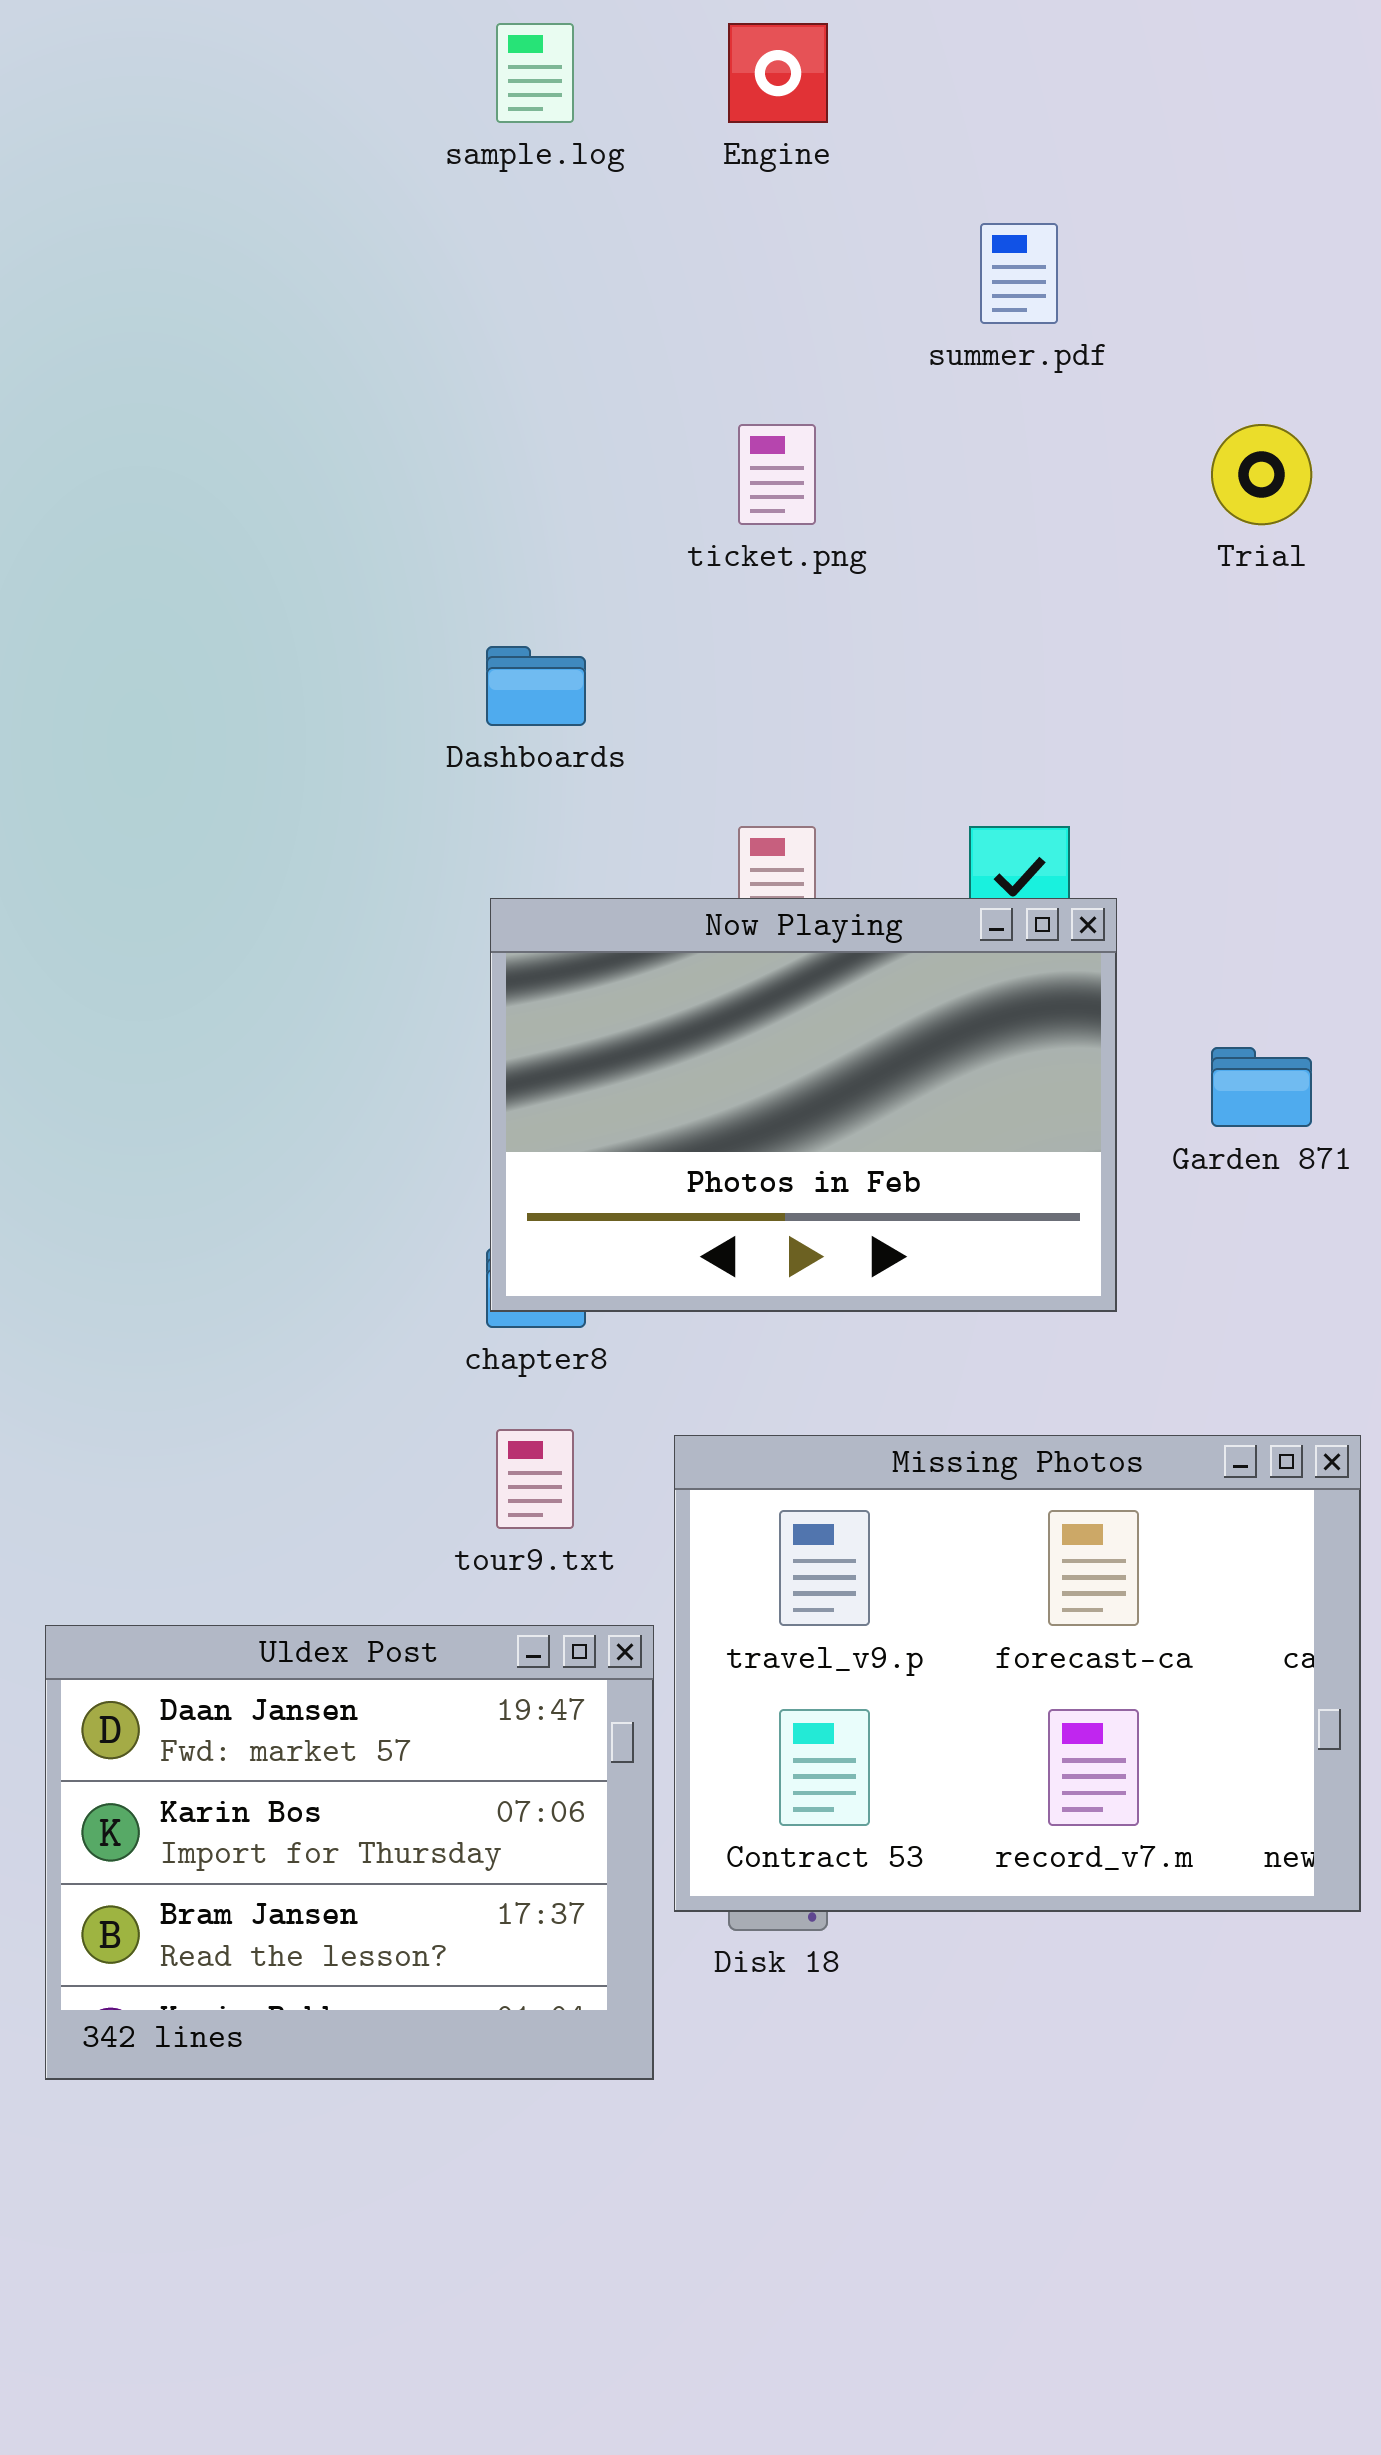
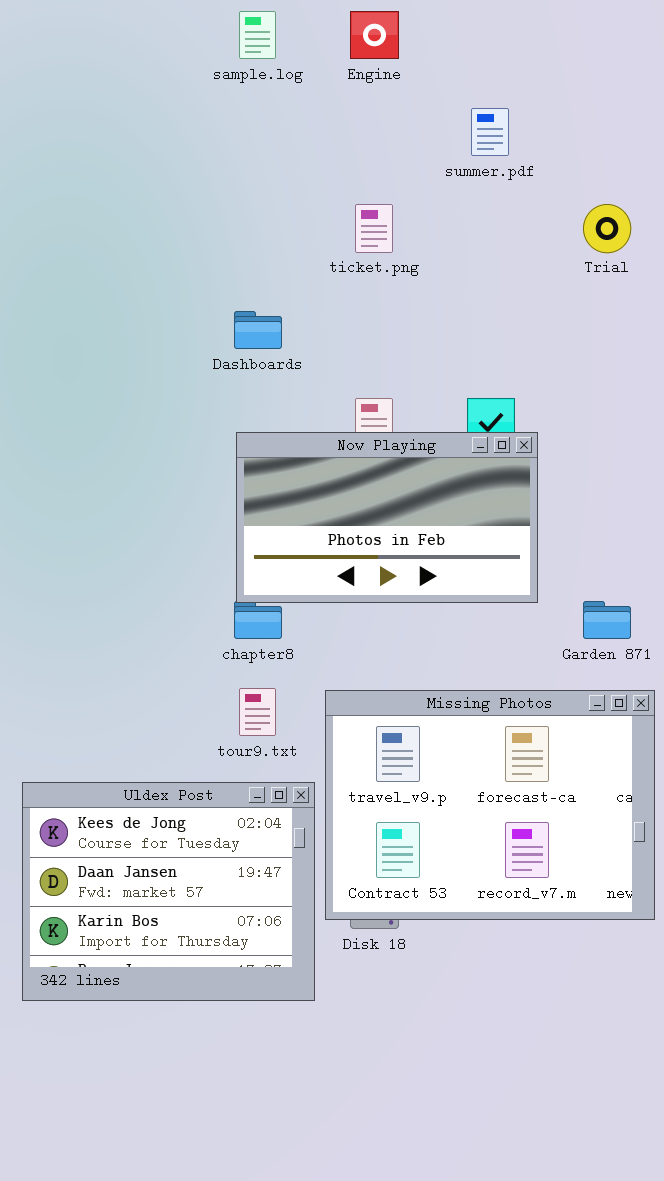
Now Playing: [490,898,1117,1312] -> [236,432,538,603], resized
Garden 871: [1211,1047,1312,1127] -> [583,601,631,639], moved
Uldex Post: [45,1625,654,2080] -> [22,782,315,1001], scrolled up 1 row

